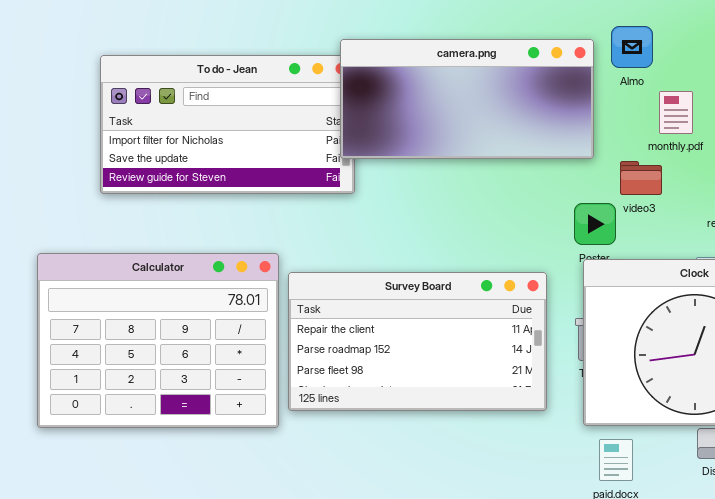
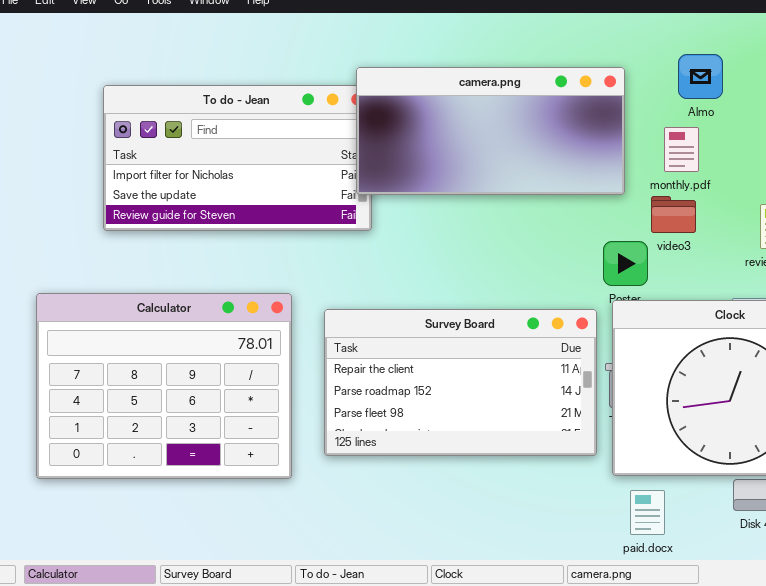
Almo: [611,26,653,68] -> [678,54,723,99], moved
monthly.pdf: [659,91,693,134] -> [664,127,699,172], moved
Survey Board: [288,272,547,411] -> [324,309,597,456], moved

